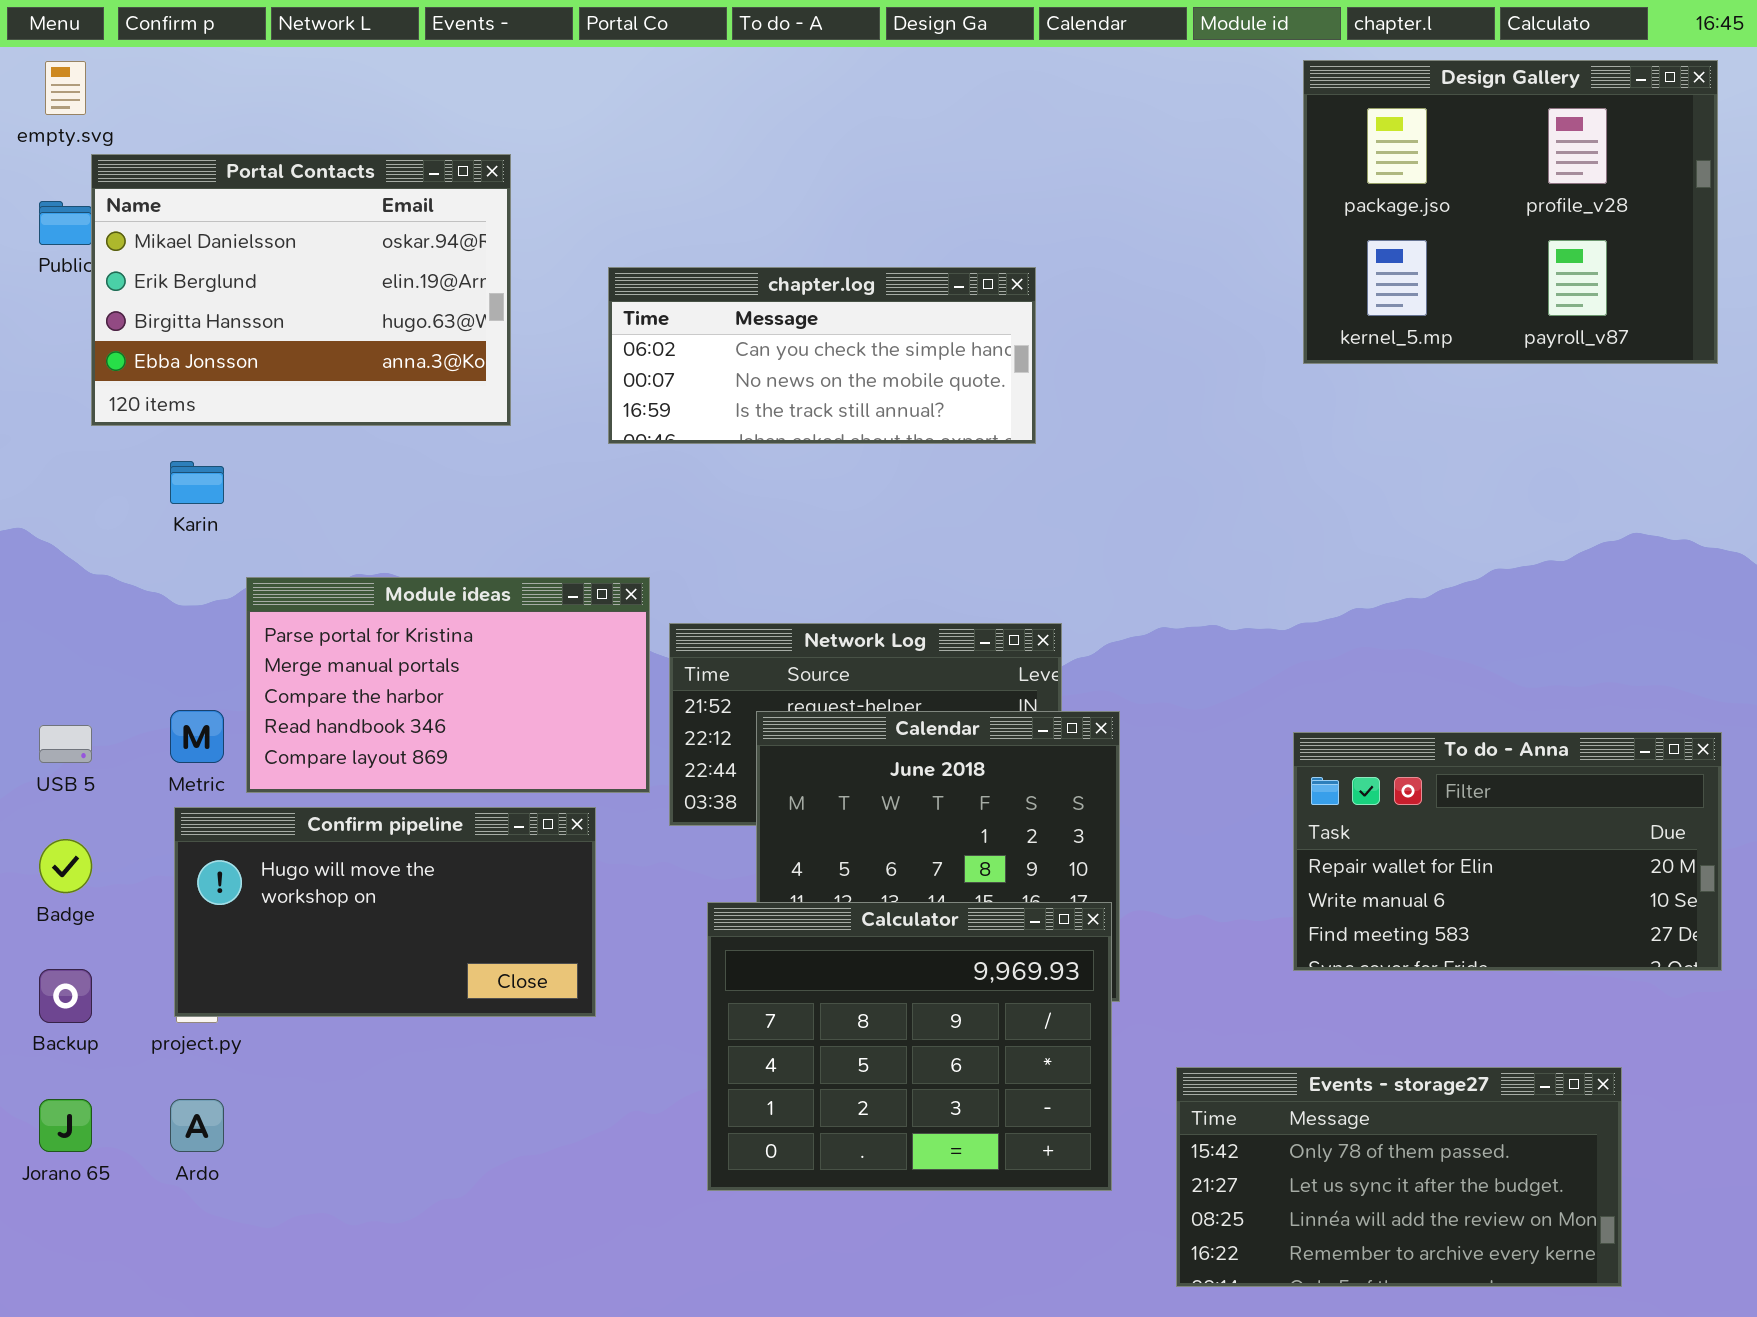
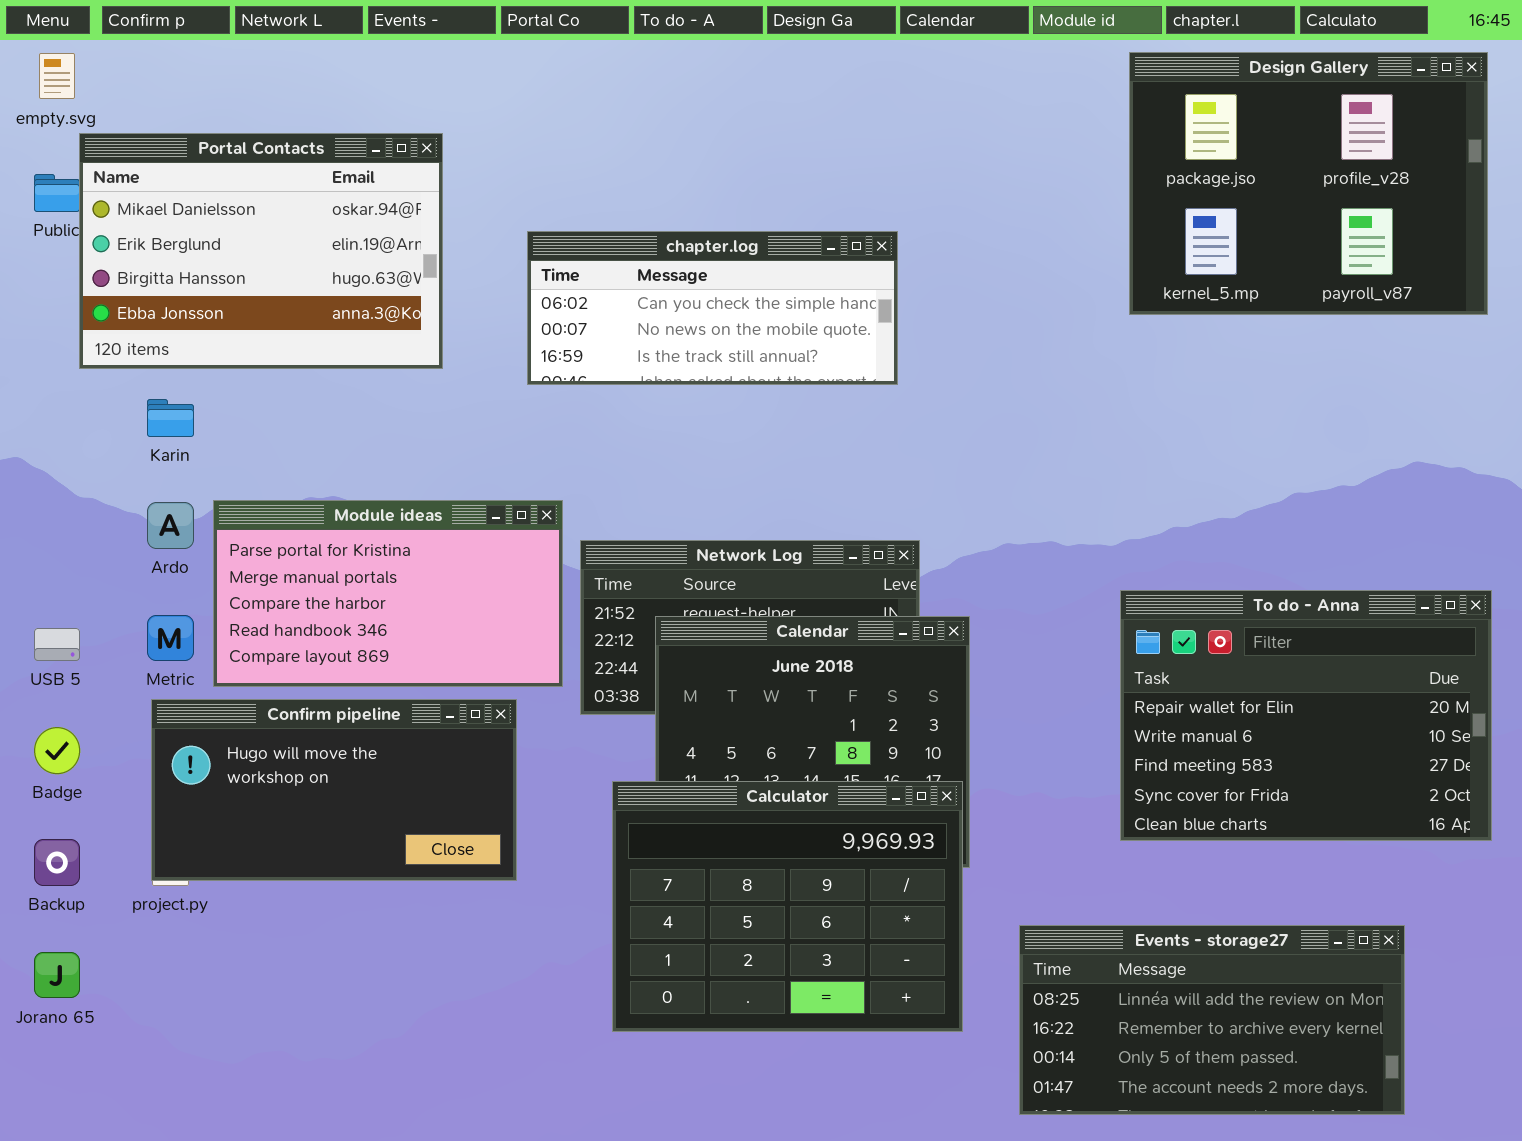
To do - Anna: [1293,732,1722,971] -> [1120,590,1492,841], resized
Events - storage27: [1176,1067,1622,1287] -> [1019,925,1405,1115], scrolled down 2 rows
Ardo: [170,1099,224,1152] -> [147,502,194,549], moved

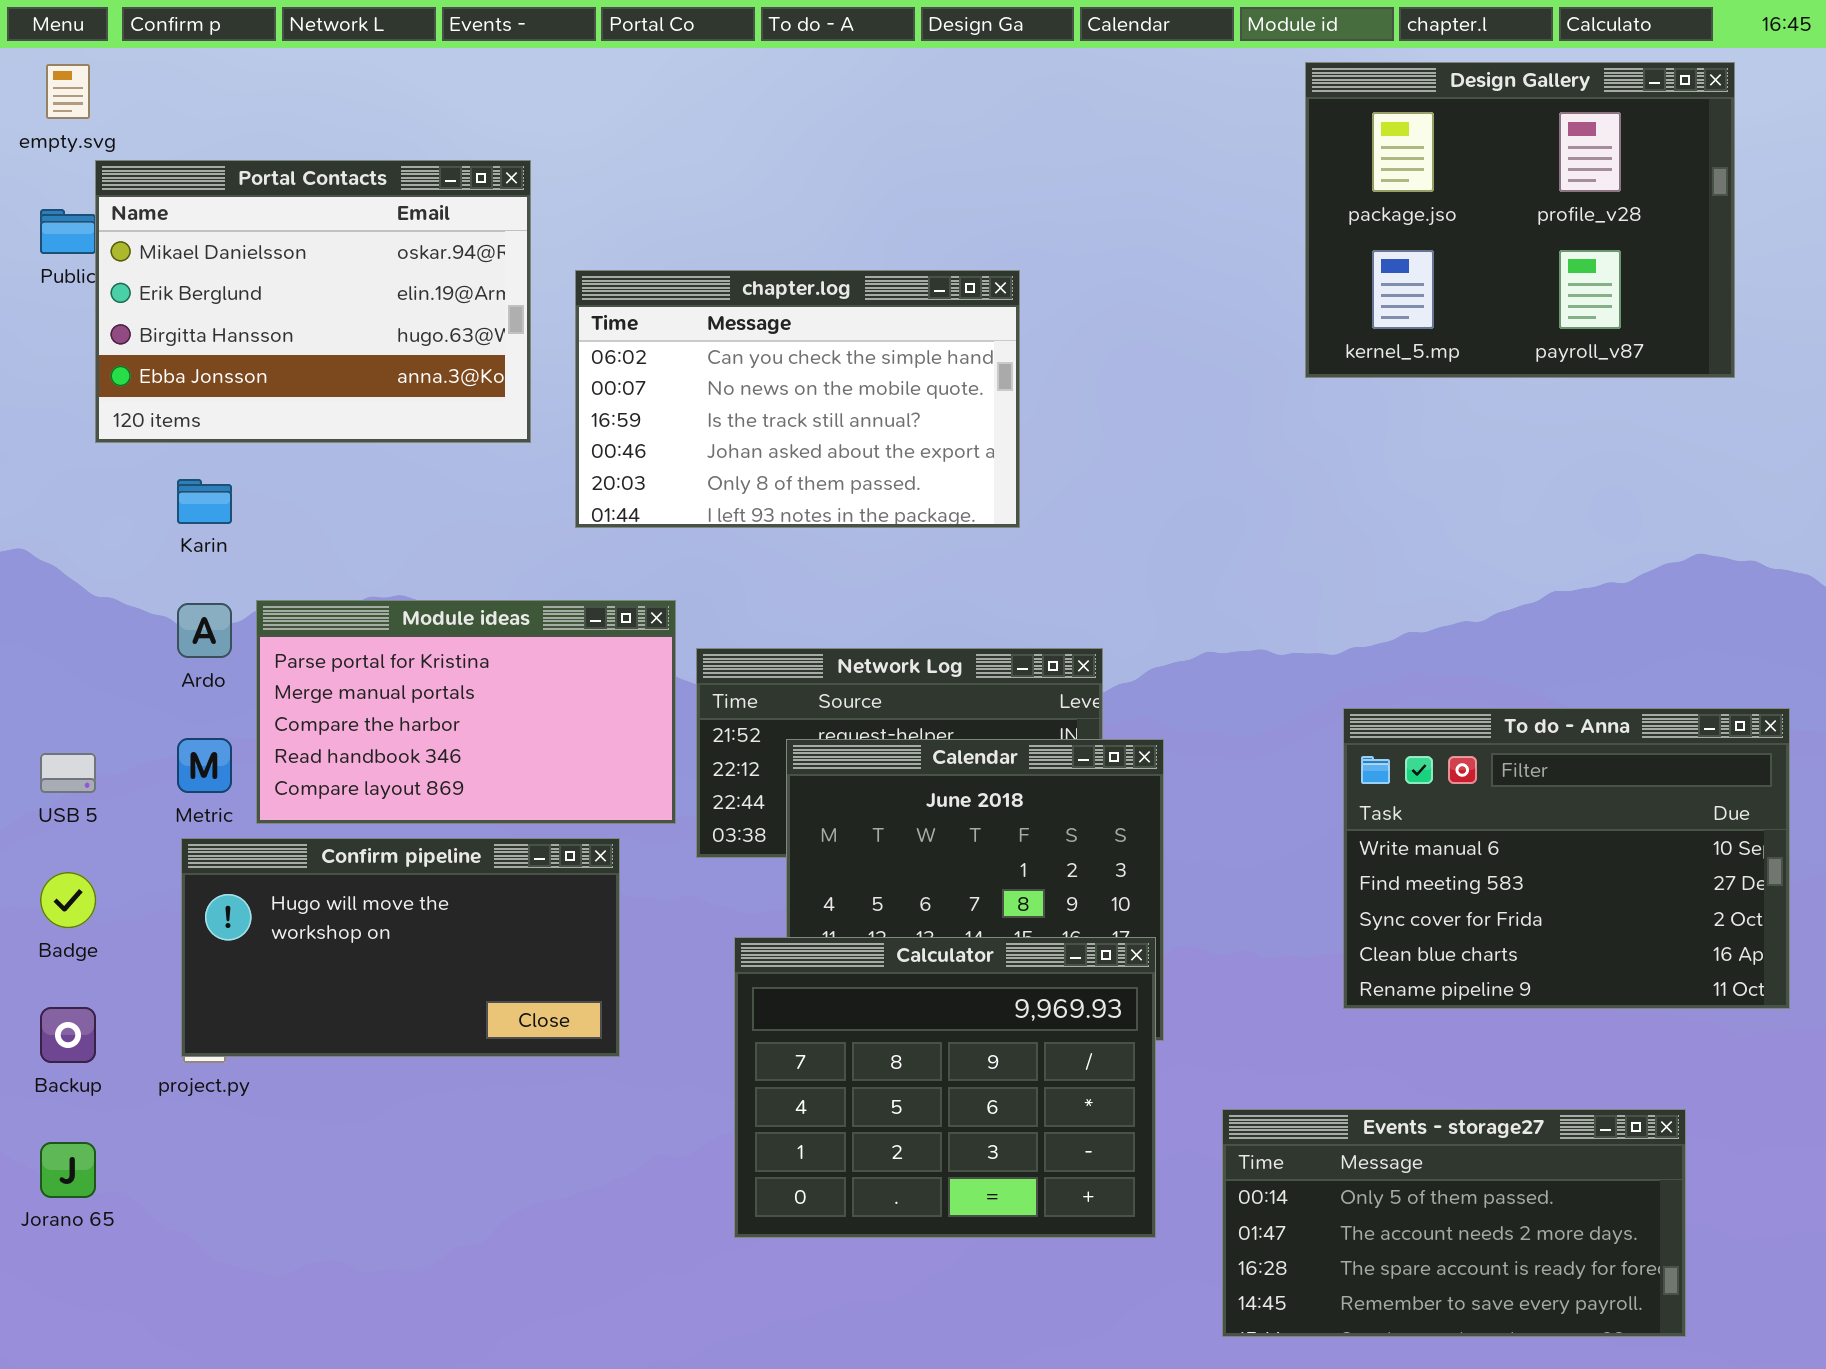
Design Gallery: [1129,52,1488,315] -> [1305,62,1735,378], moved
chapter.log: [527,231,898,385] -> [575,270,1020,528], moved, resized
To do - Anna: [1120,590,1492,841] -> [1343,708,1790,1009], scrolled down 1 row
Events - storage27: [1019,925,1405,1115] -> [1222,1109,1686,1337], scrolled down 2 rows

